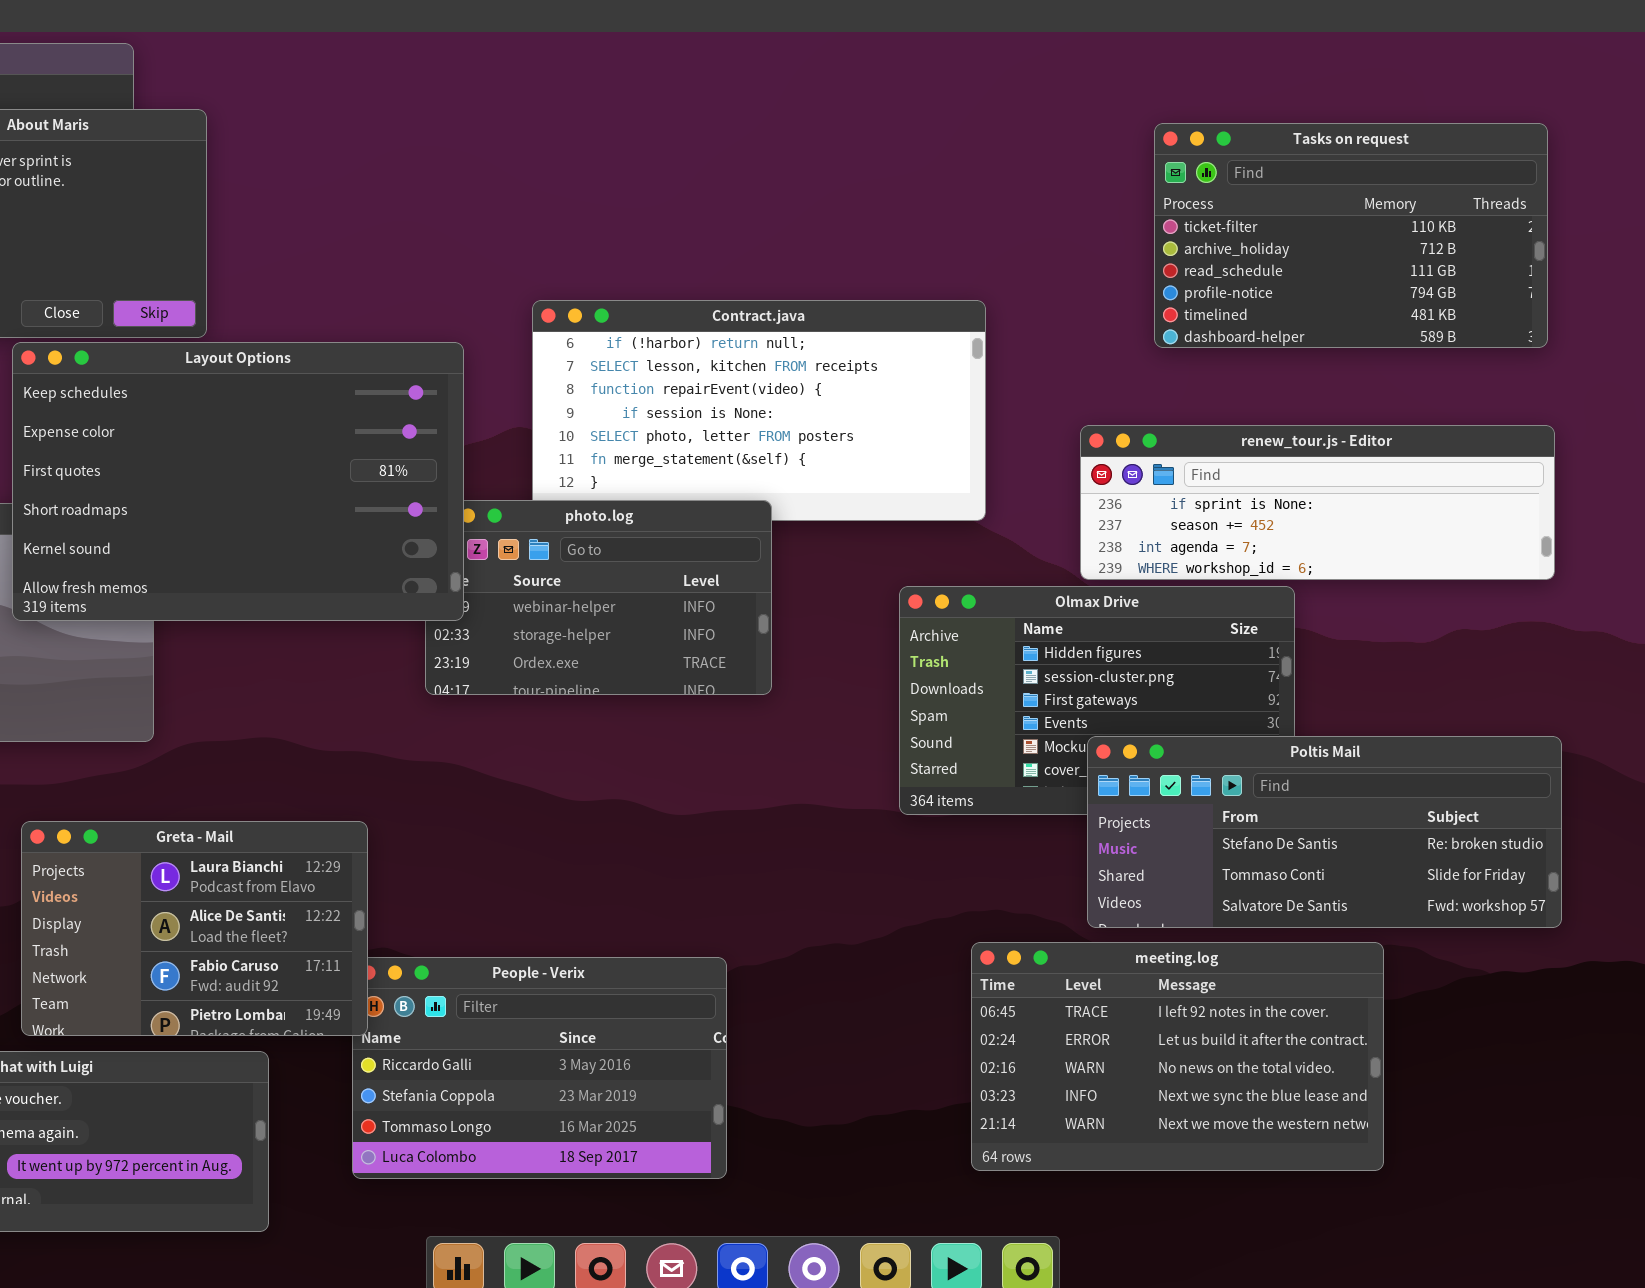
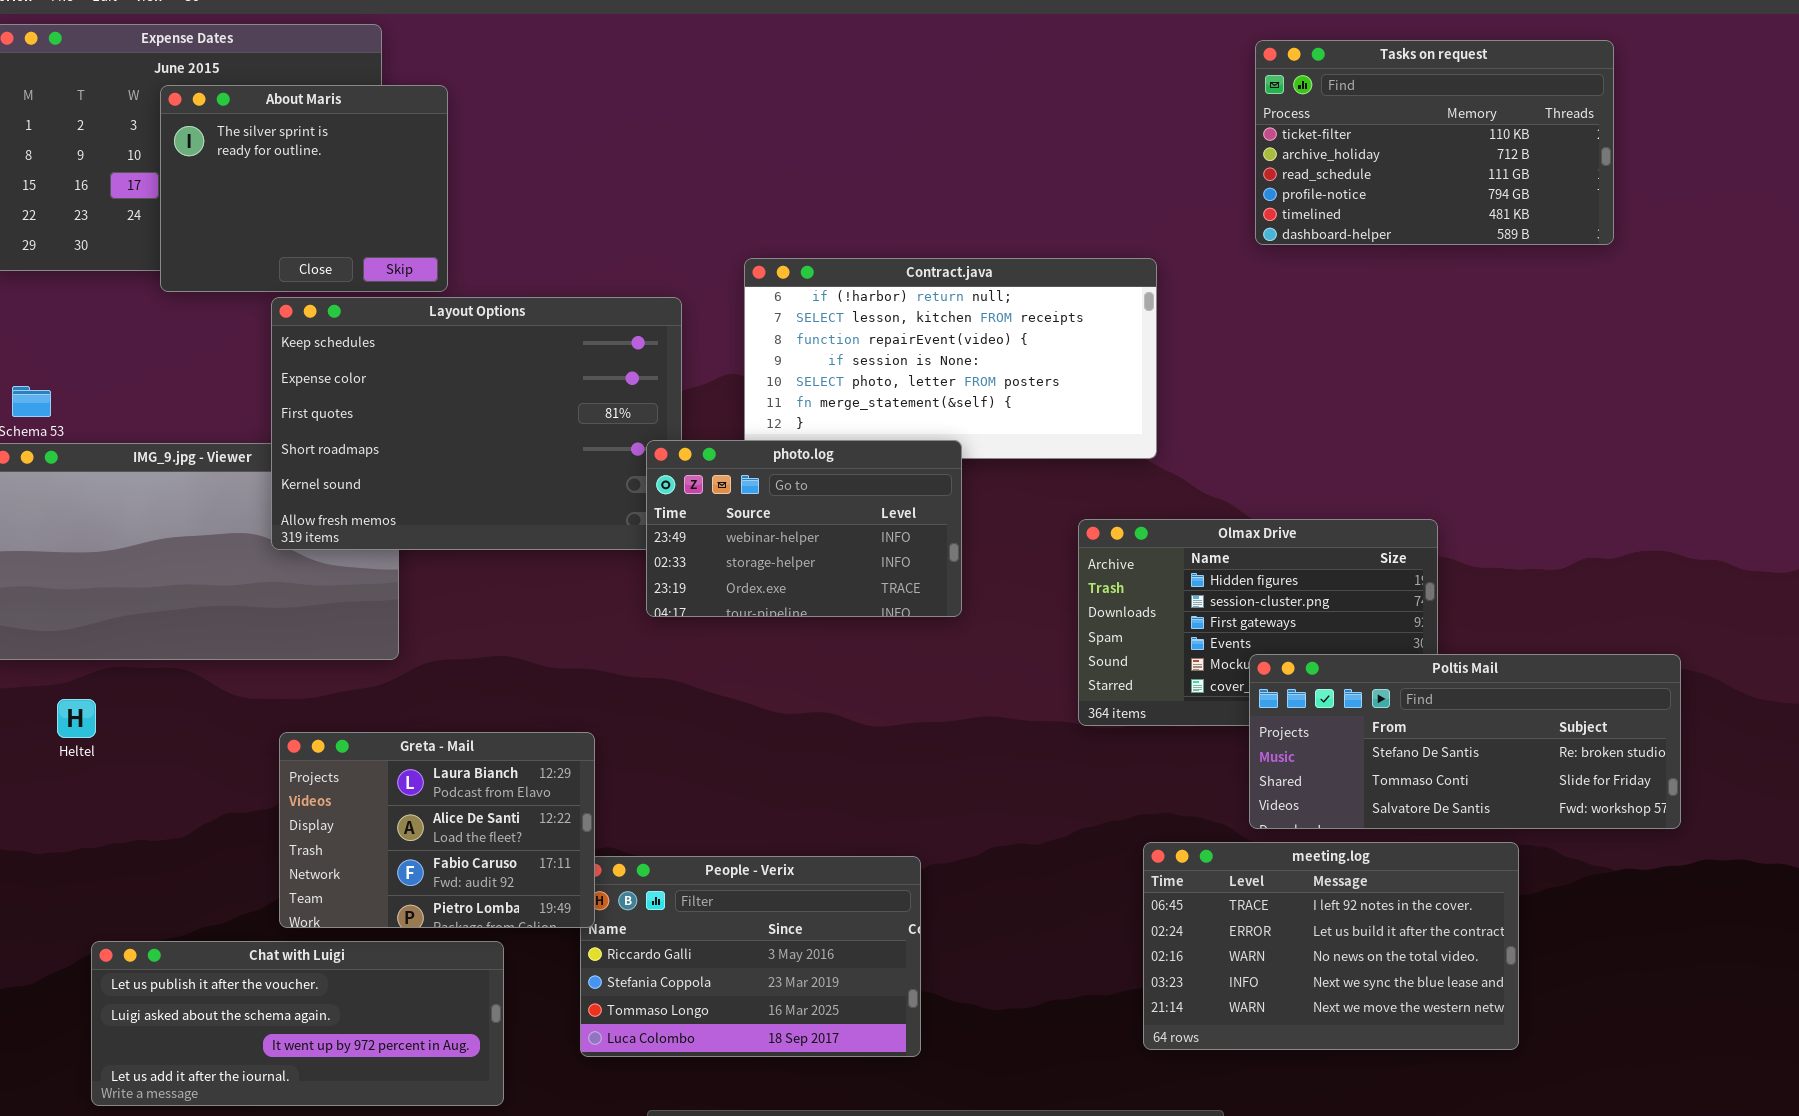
Tasks on request: [1154,123,1548,348] -> [1255,40,1614,245], moved
renew_tour.js - Editor: [1080,425,1555,580] -> none, closed
photo.log: [425,500,772,695] -> [646,440,962,617], raised

